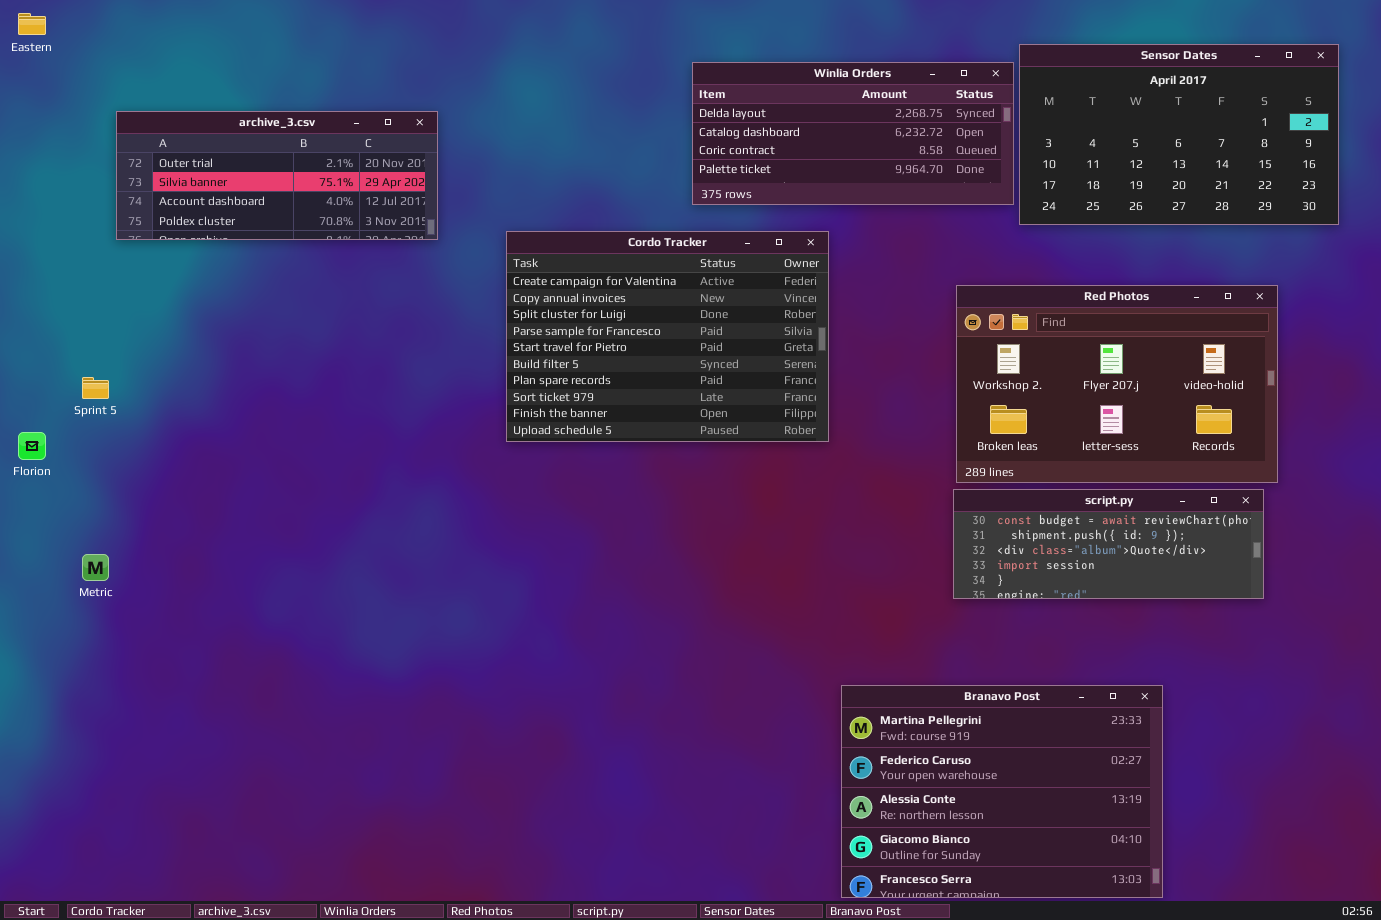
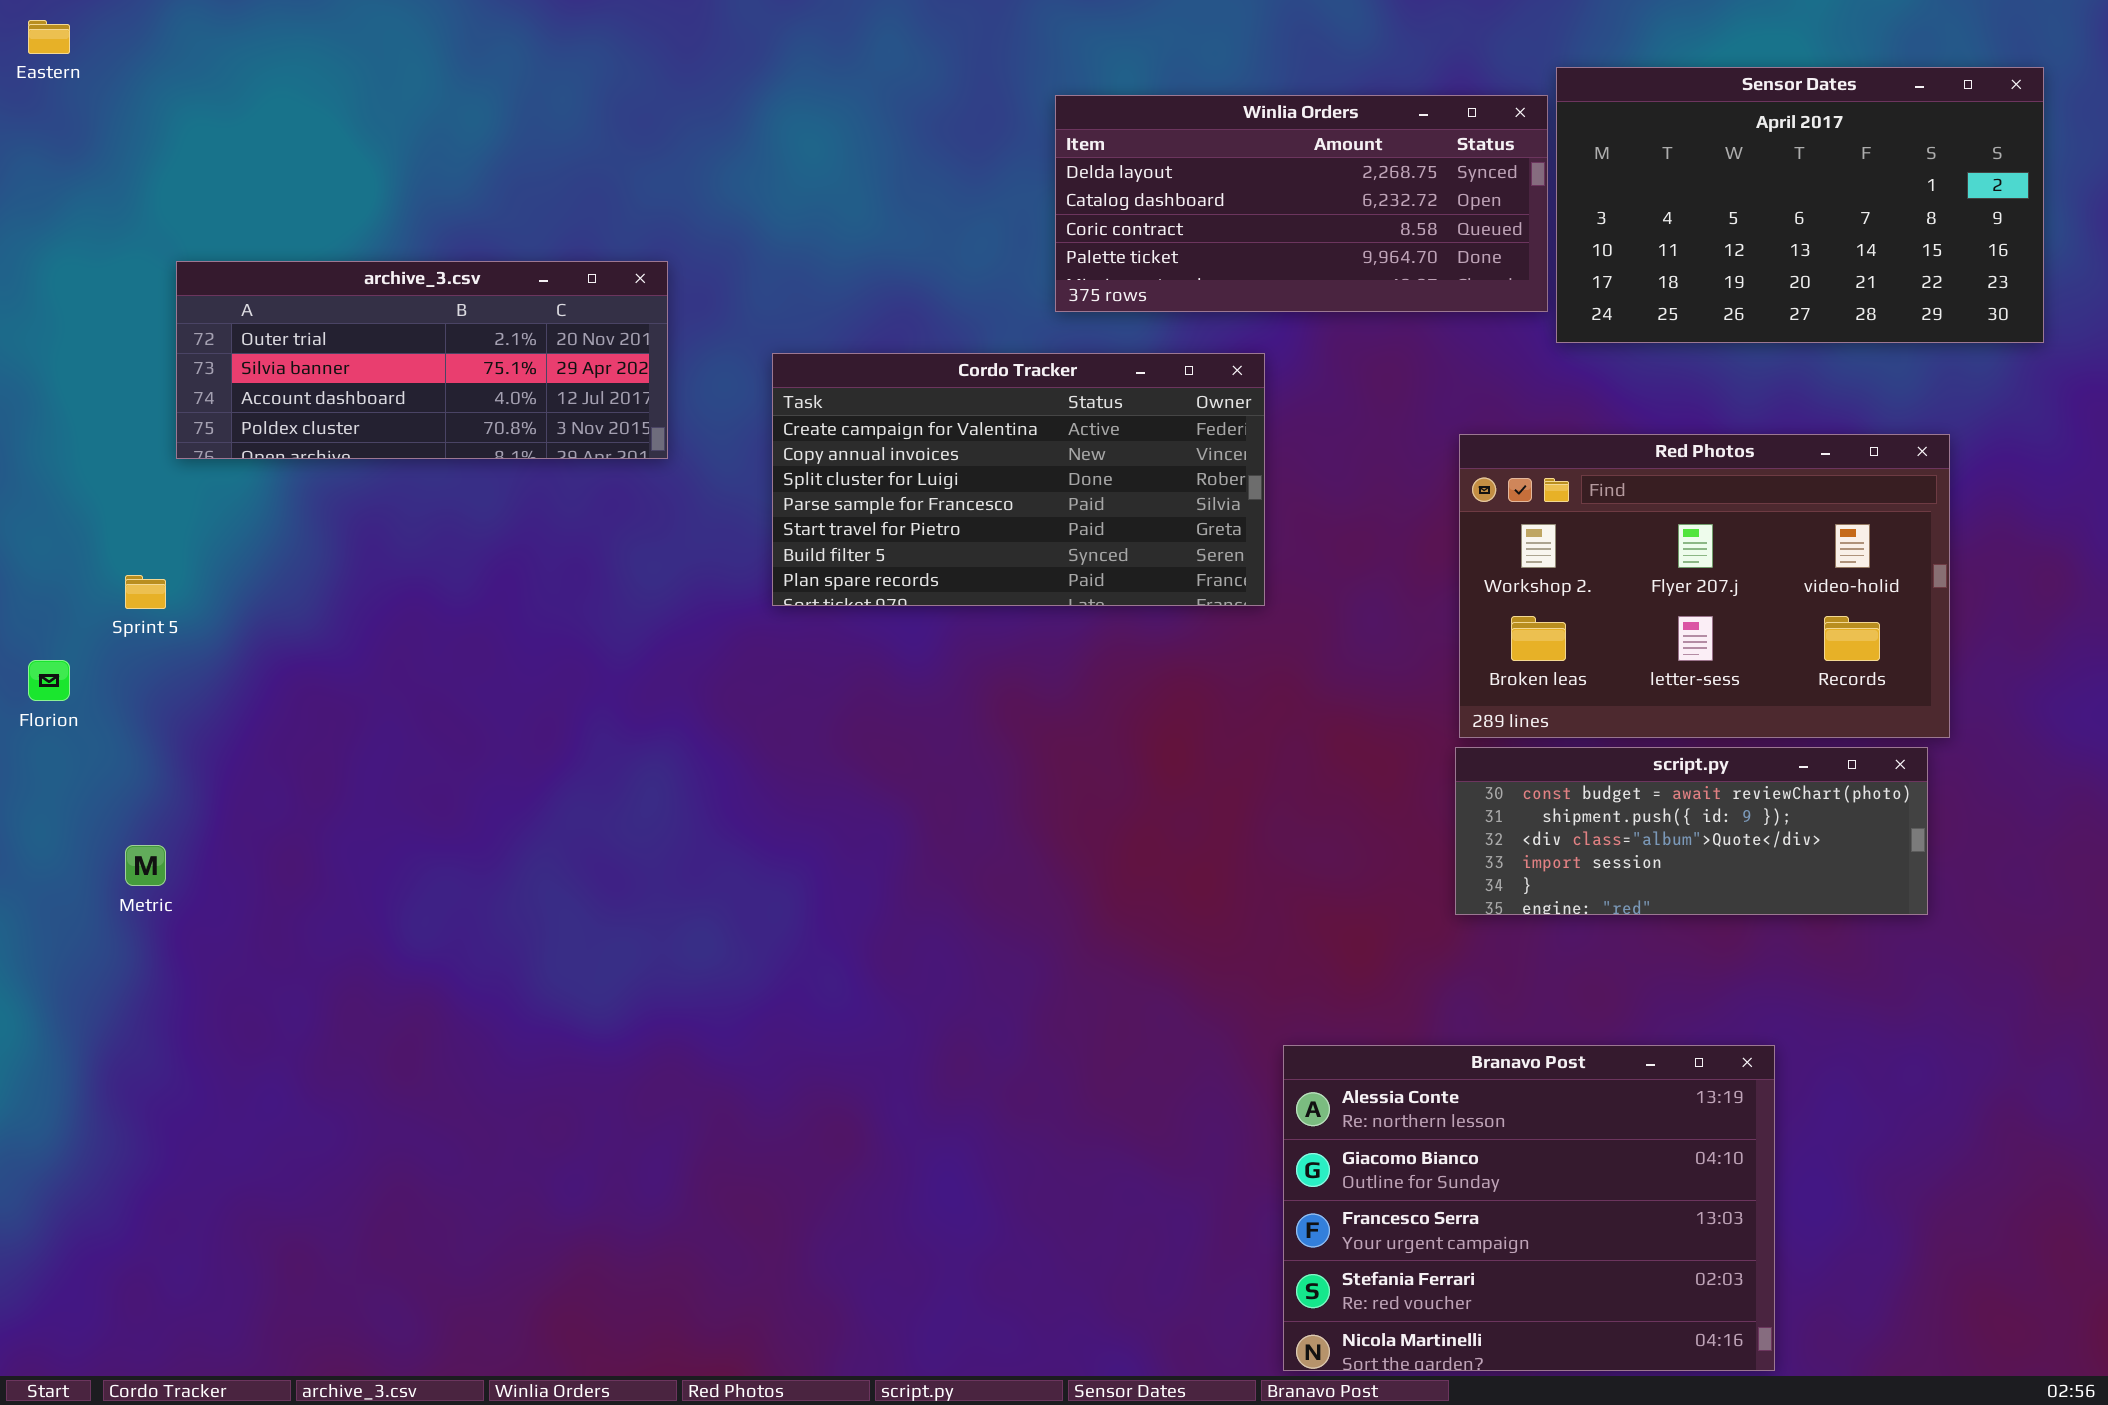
archive_3.csv: [116,111,438,240] -> [176,261,668,459], moved
Cordo Tracker: [506,231,829,442] -> [772,353,1265,606], resized
Branavo Post: [841,685,1163,898] -> [1283,1045,1775,1371], scrolled down 2 rows

